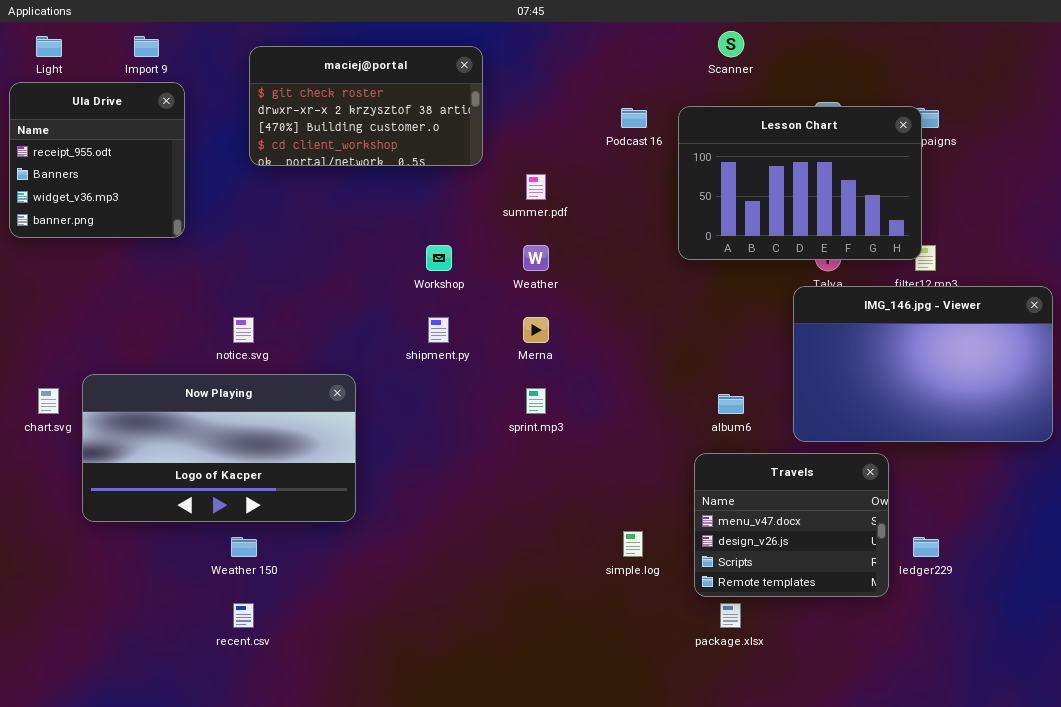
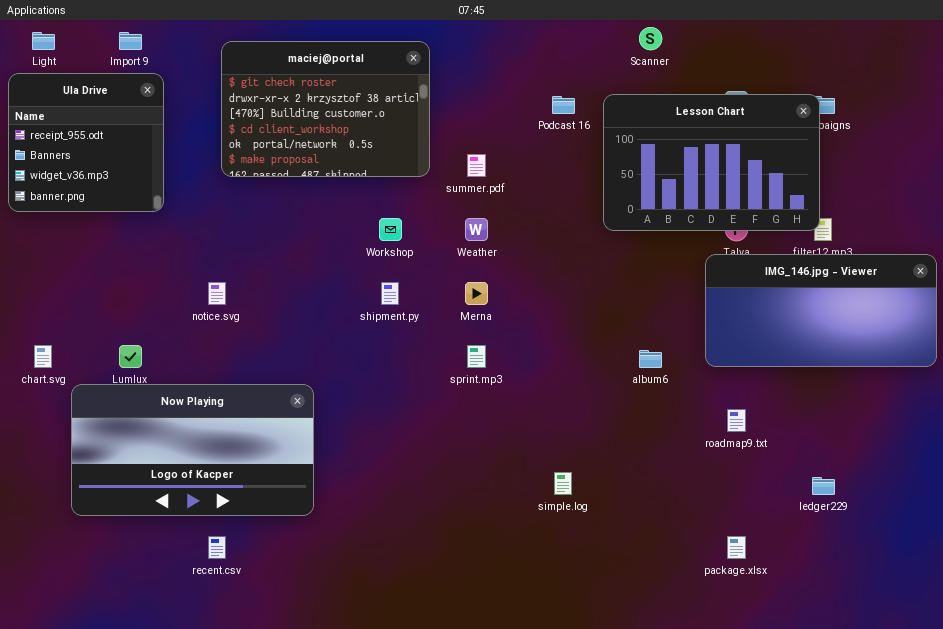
maciej@portal: [249,46,483,166] -> [221,41,430,177], resized
IMG_146.jpg - Viewer: [793,286,1053,442] -> [705,254,937,367], resized
Now Playing: [82,374,356,522] -> [71,384,314,516], moved
Travels: [694,453,889,597] -> none, closed
package.xlsx: [720,603,741,628] -> [727,536,746,559], moved

